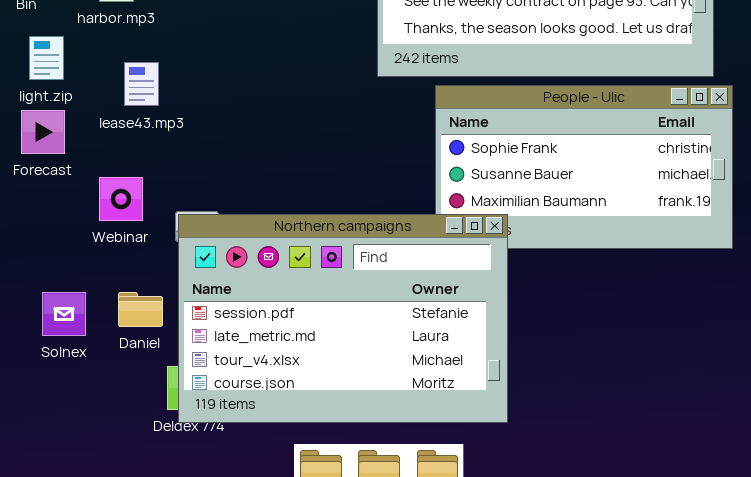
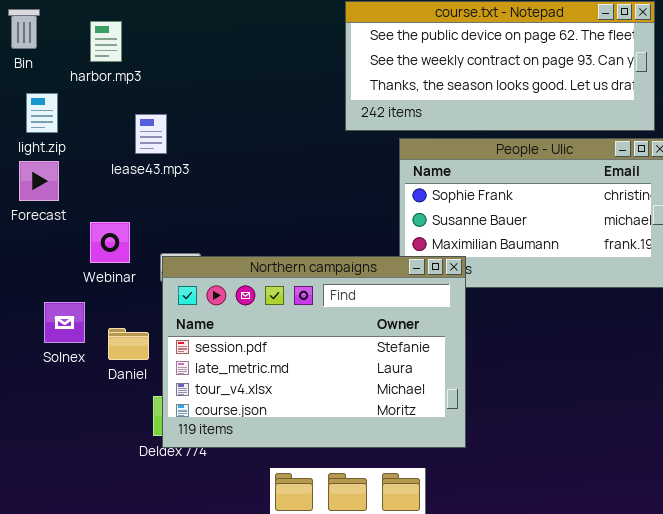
lease43.mp3: [124,62,159,106] -> [135,114,167,154], moved
Solnex: [42,292,86,336] -> [44,302,85,343], moved

